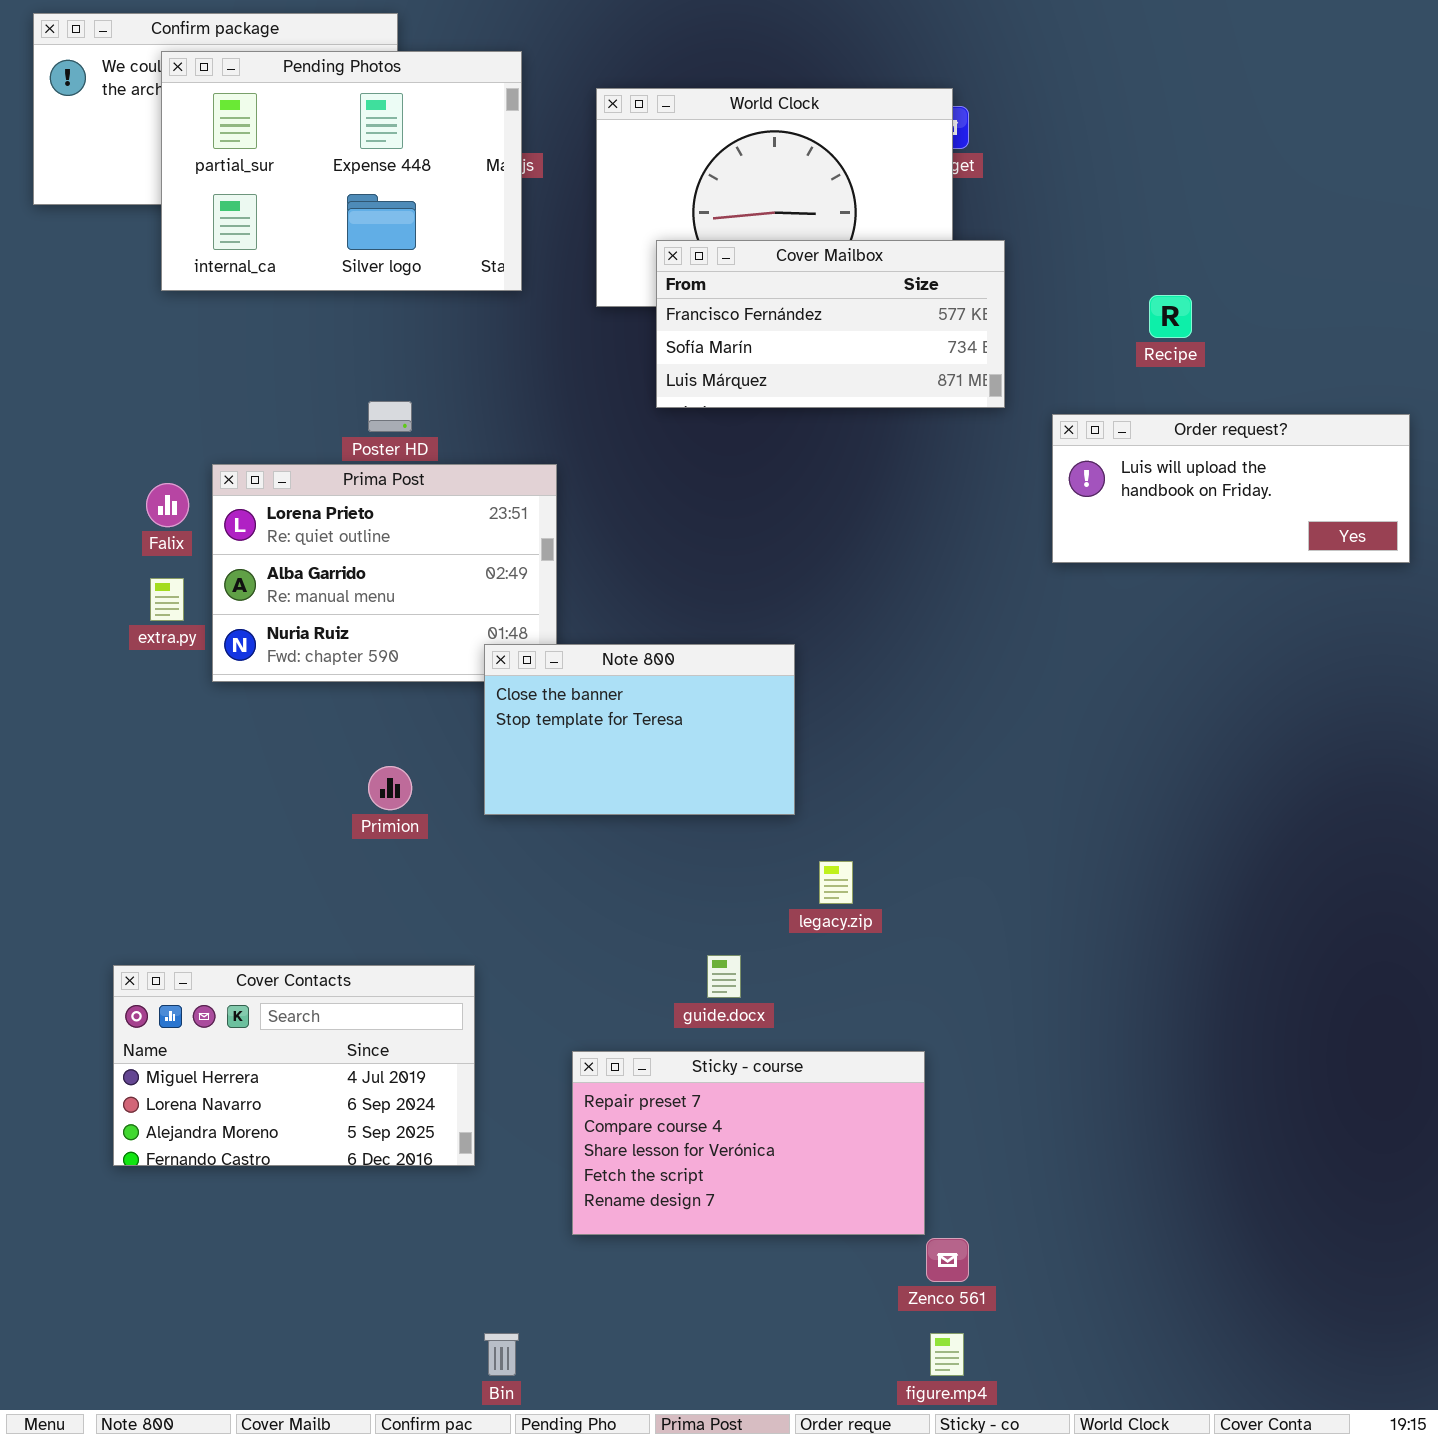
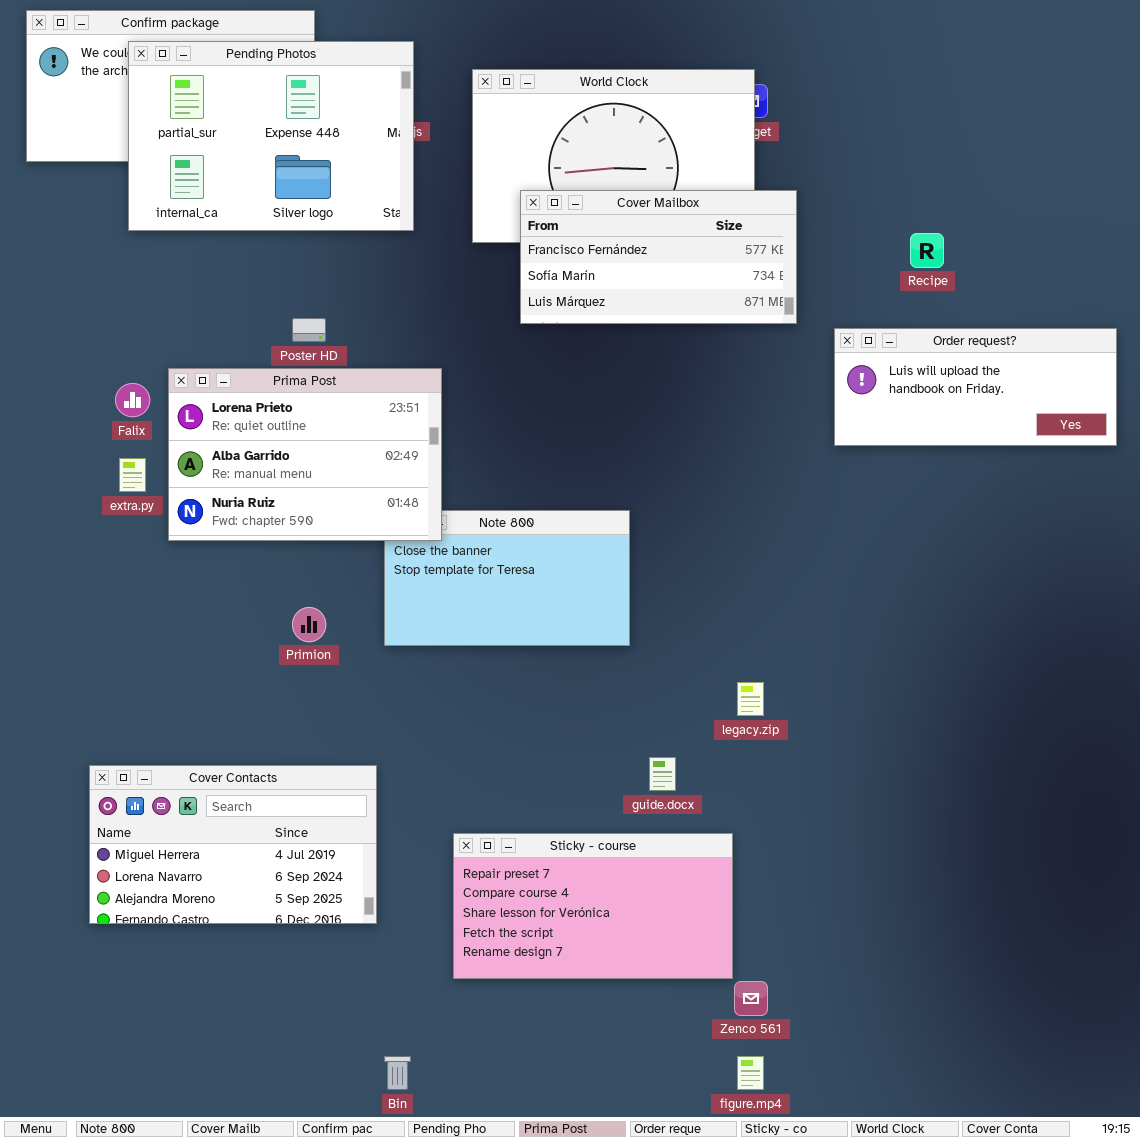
Prima Post: [212,464,557,682] -> [168,368,442,541], raised
legacy.zip: [819,861,853,904] -> [737,682,764,716], moved
guide.docx: [707,955,741,998] -> [649,757,676,791], moved

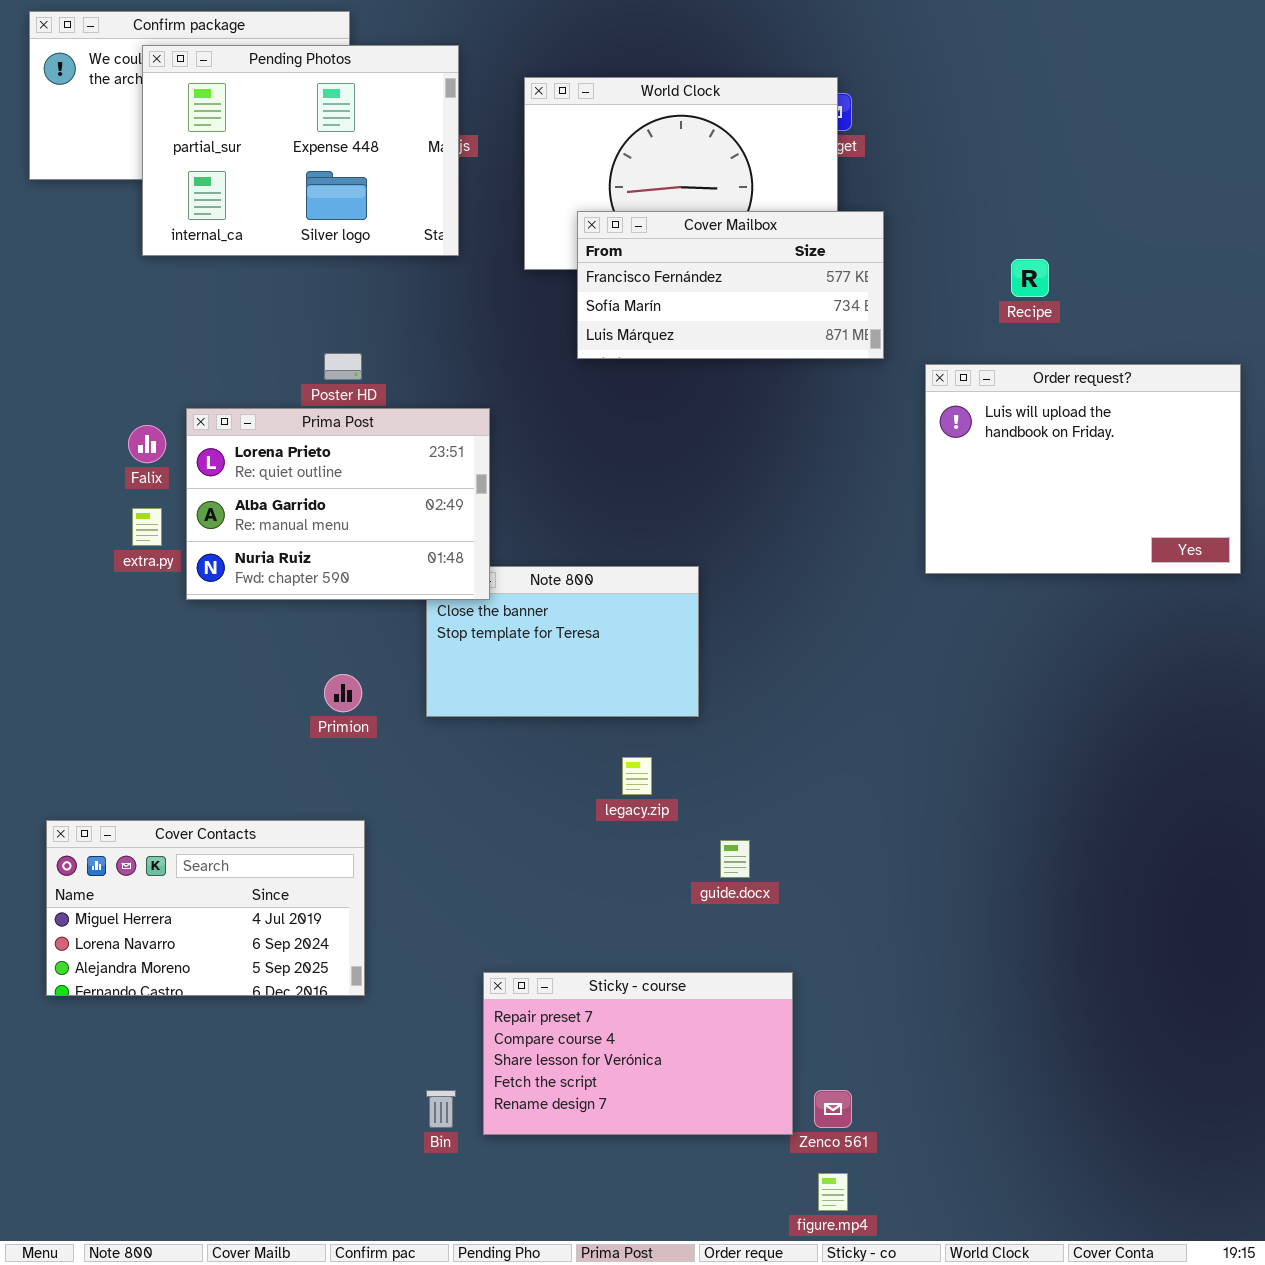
Order request?: [834,328,1117,446] -> [925,364,1241,574], resized
legacy.zip: [737,682,764,716] -> [622,757,652,795], moved
Cover Contacts: [89,765,377,924] -> [46,820,365,996], moved
Sticky - course: [453,833,733,979] -> [483,972,793,1135], moved
Bin: [384,1056,411,1090] -> [426,1090,456,1128], moved

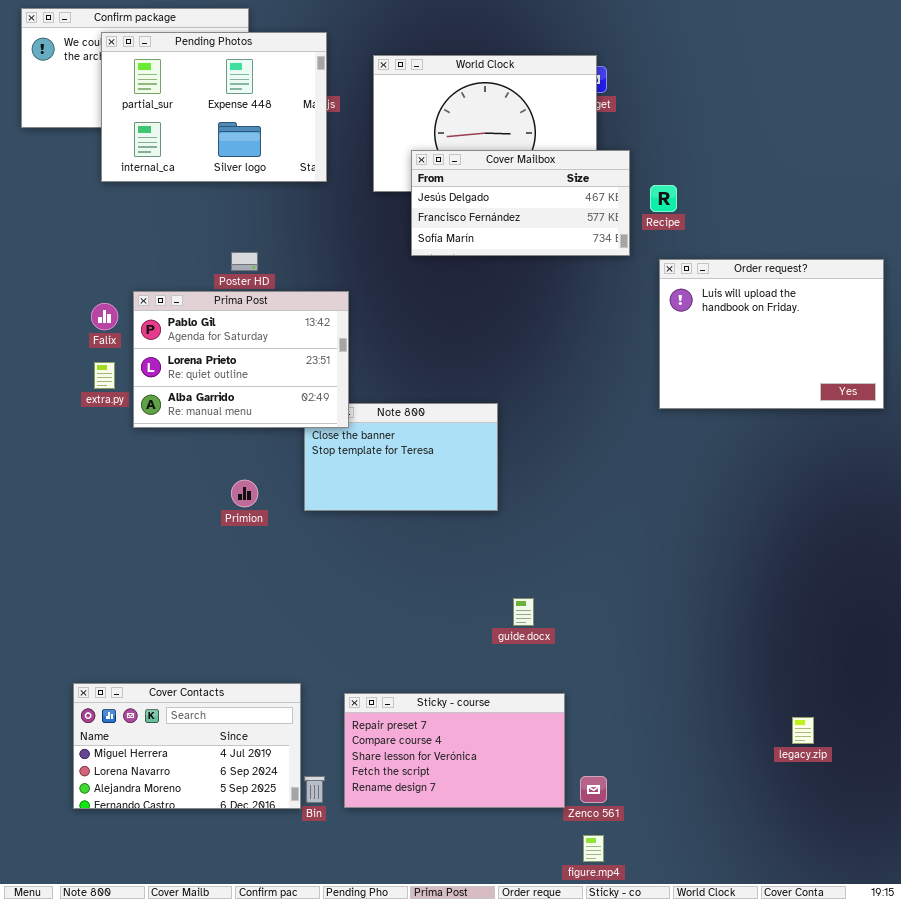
Cover Mailbox: [577,211,884,359] -> [411,150,630,256], scrolled up 1 row
Recipe: [1011,259,1049,297] -> [650,185,677,212], moved
Prima Post: [186,408,490,600] -> [133,291,349,428], scrolled up 1 row
legacy.zip: [622,757,652,795] -> [792,717,814,744], moved
Cover Contacts: [46,820,365,996] -> [73,683,301,809], moved

